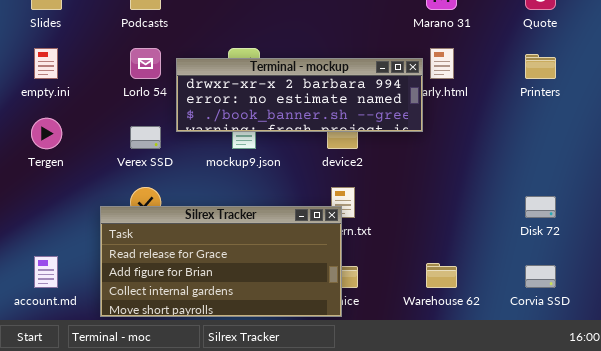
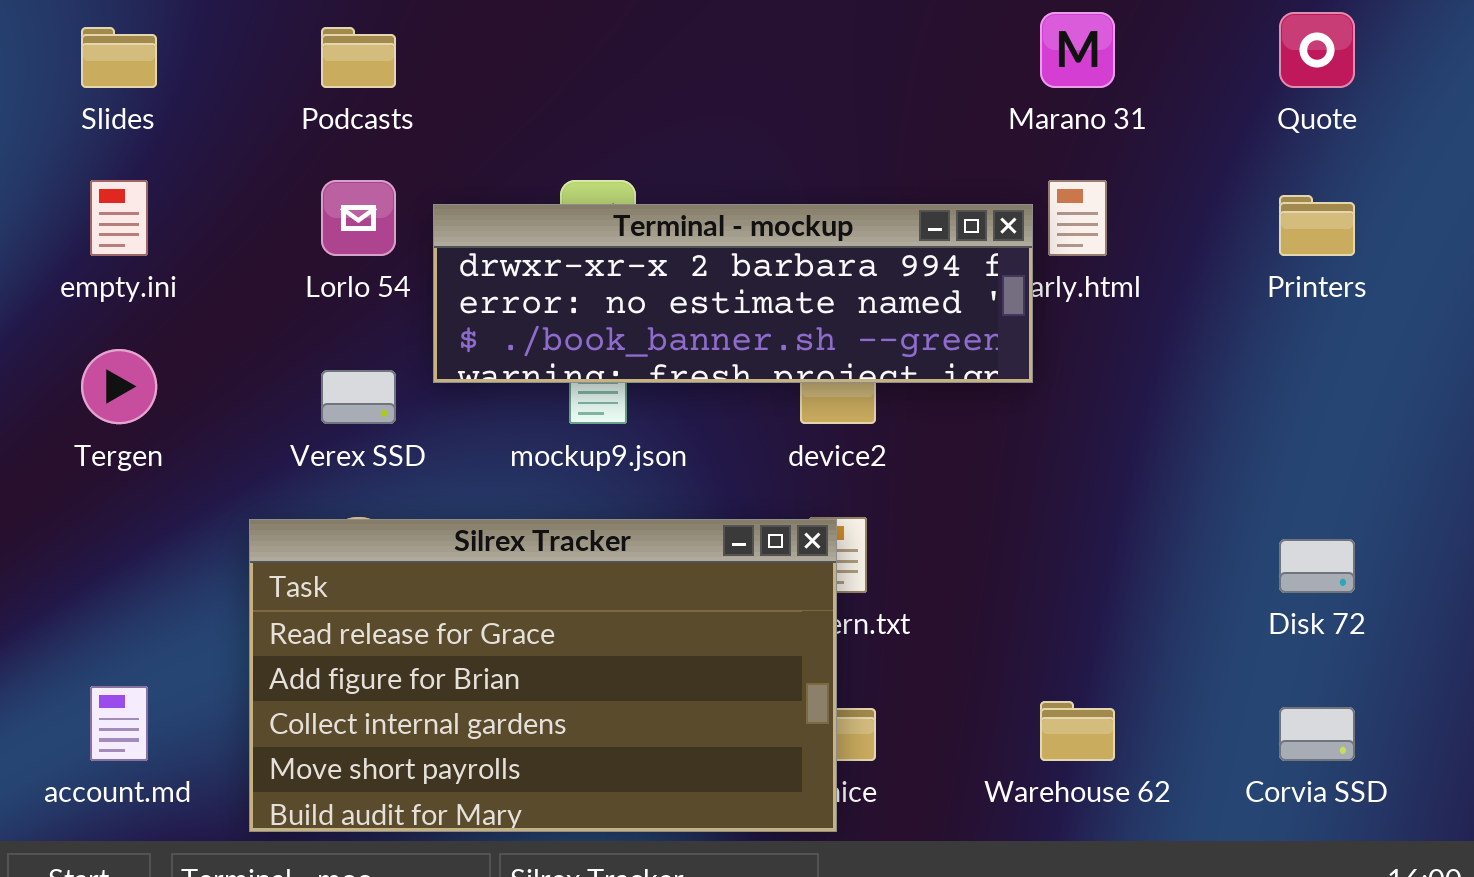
Silrex Tracker: [100,206,342,317] -> [249,519,837,832], resized

